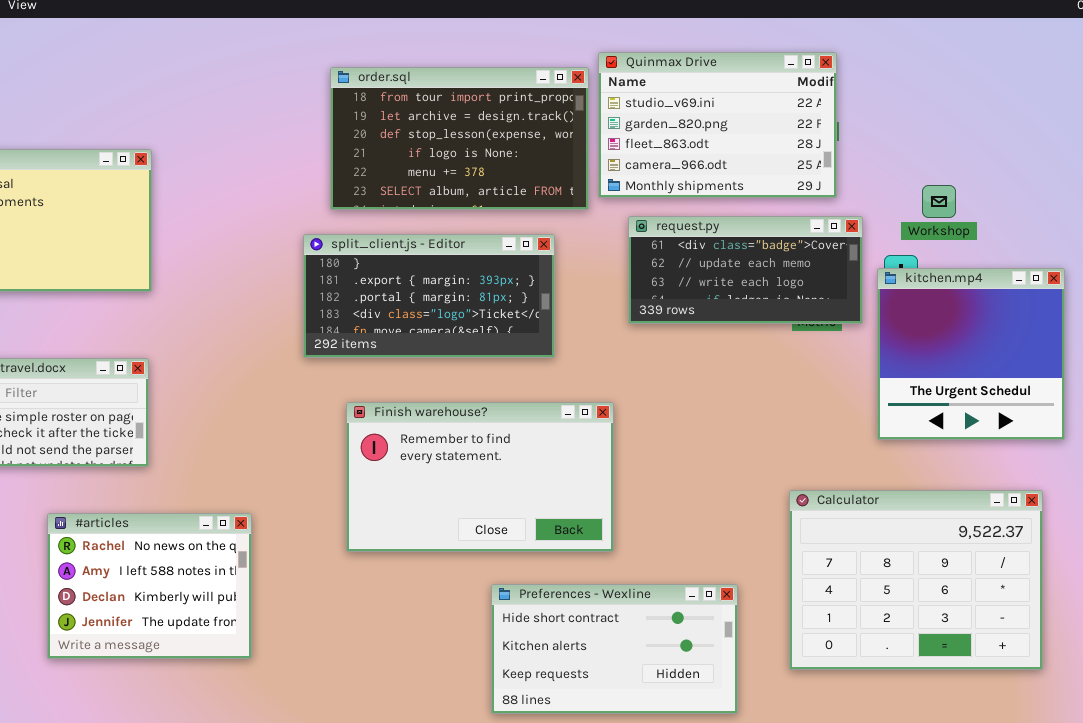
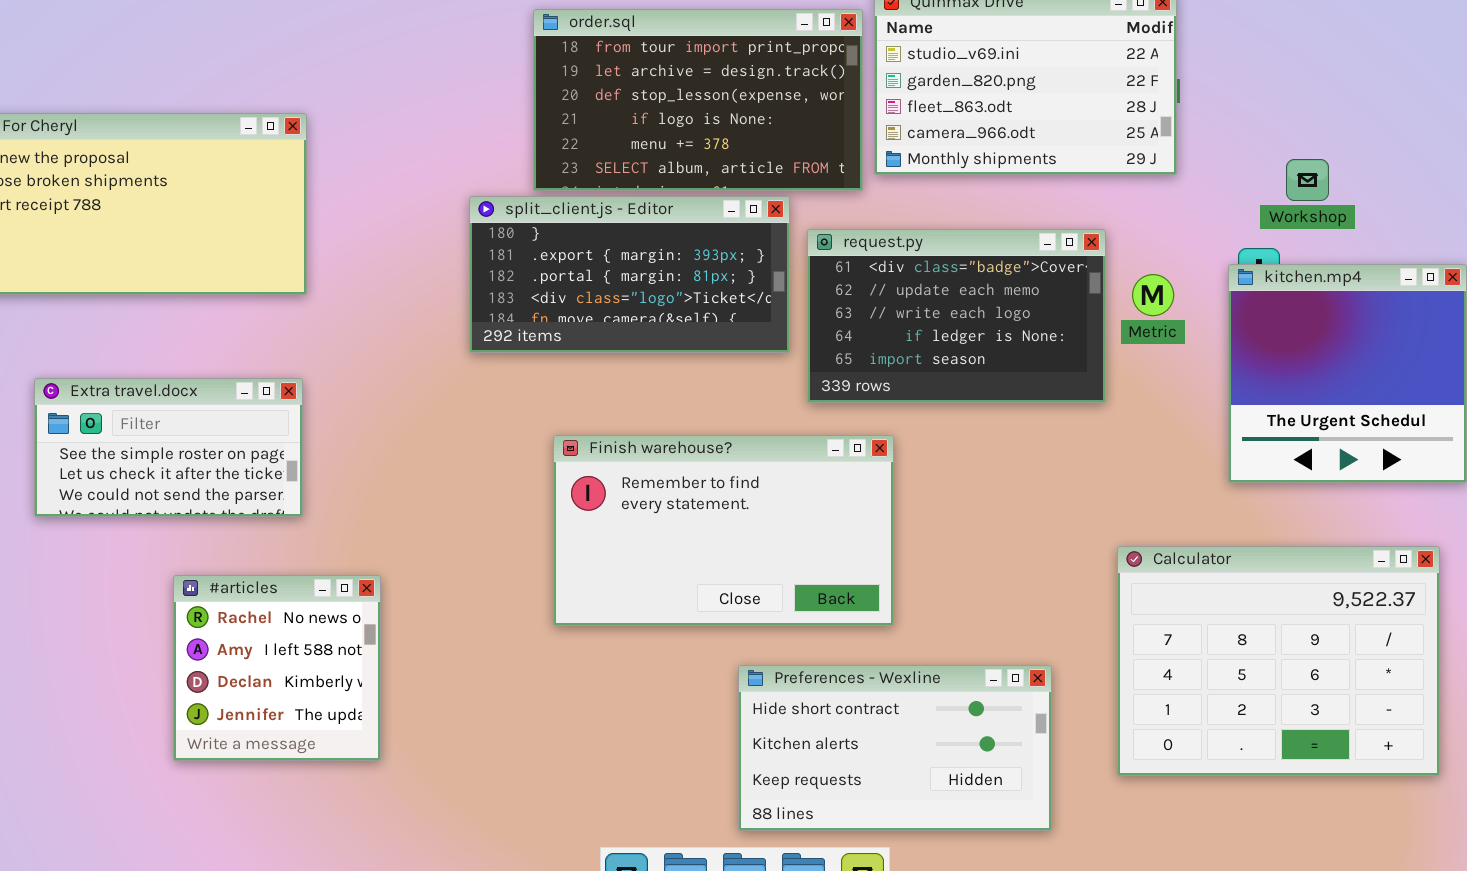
request.py: [628,216,863,324] -> [807,229,1106,403], moved, resized
split_client.js - Editor: [303,234,555,358] -> [469,196,790,353], moved
#articles: [47,513,252,659] -> [173,575,381,761], resized

